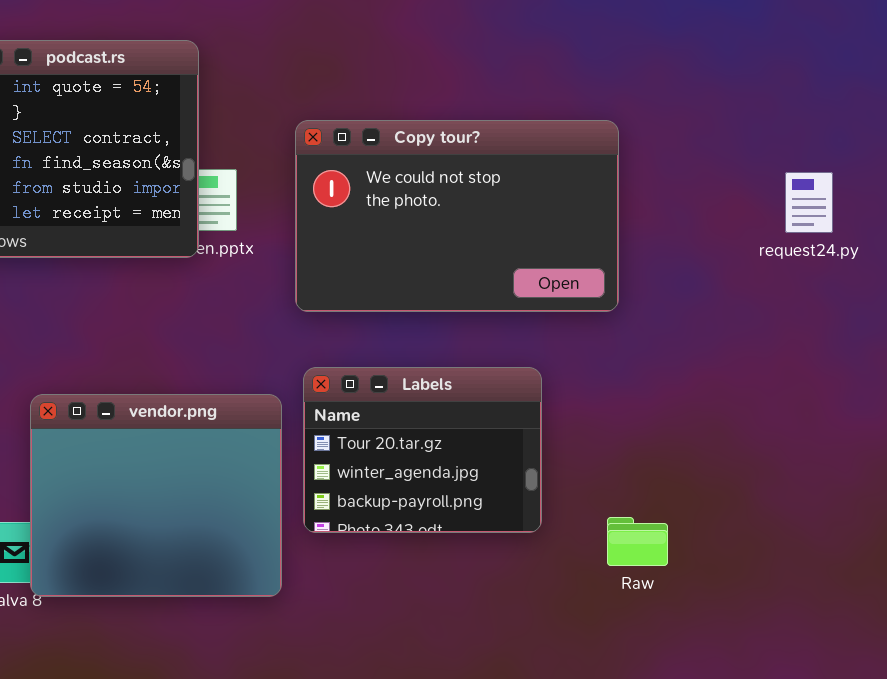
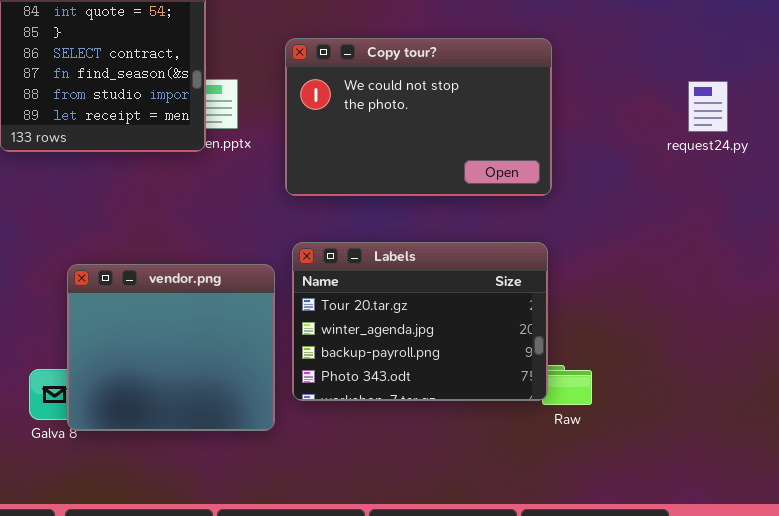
Labels: [303,367,542,533] -> [292,242,548,401], resized

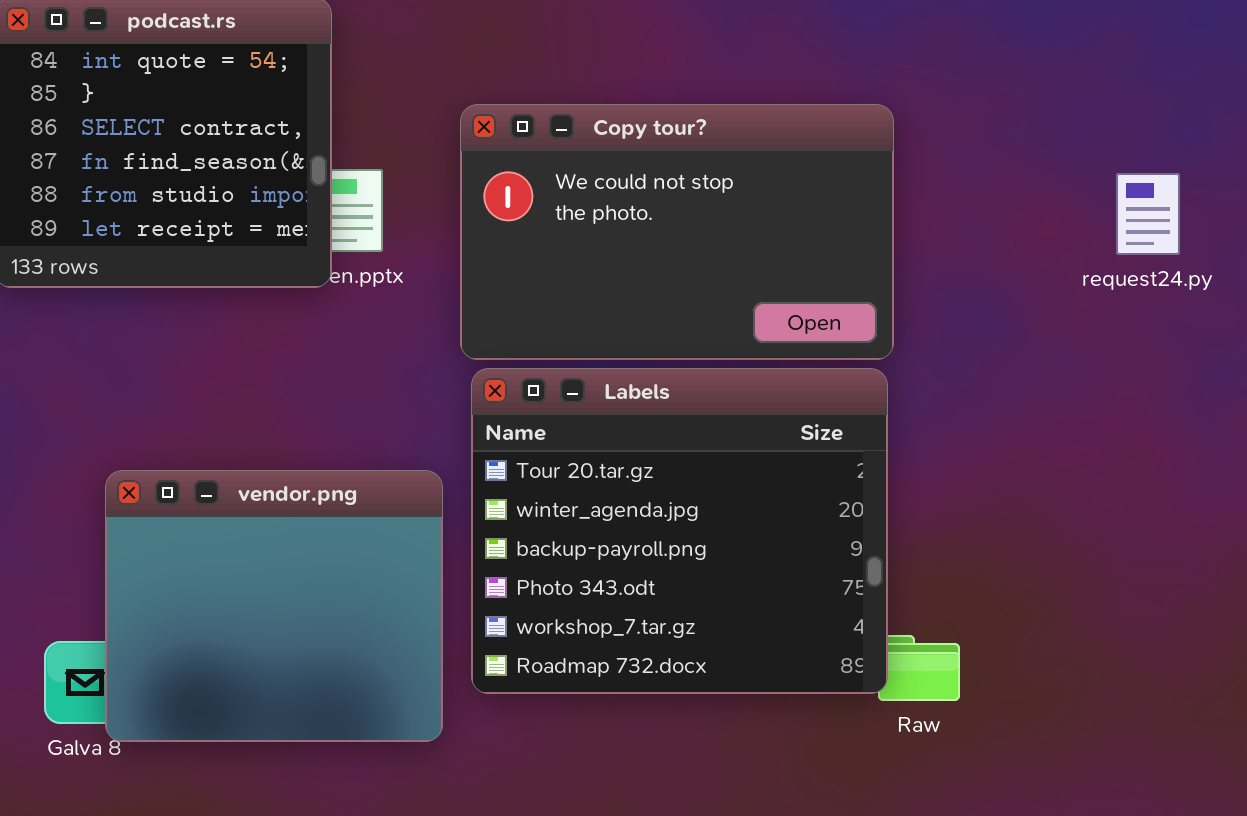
Labels: [292,242,548,401] -> [471,368,888,694], resized

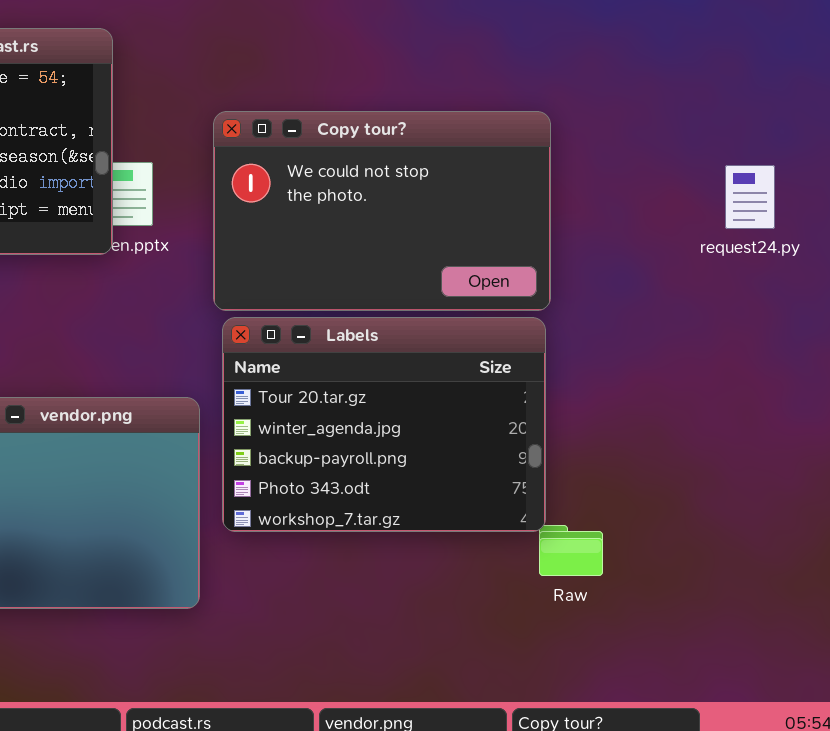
Labels: [471,368,888,694] -> [222,317,546,532], resized

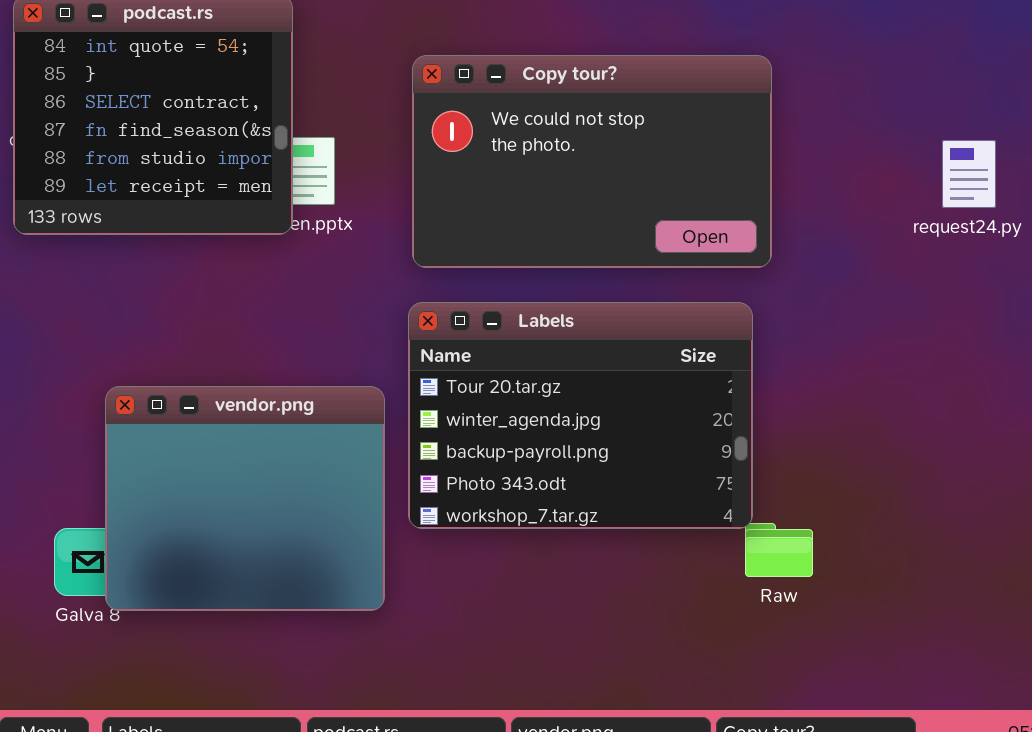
Copy tour?: [213,111,551,311] -> [412,55,772,268], moved

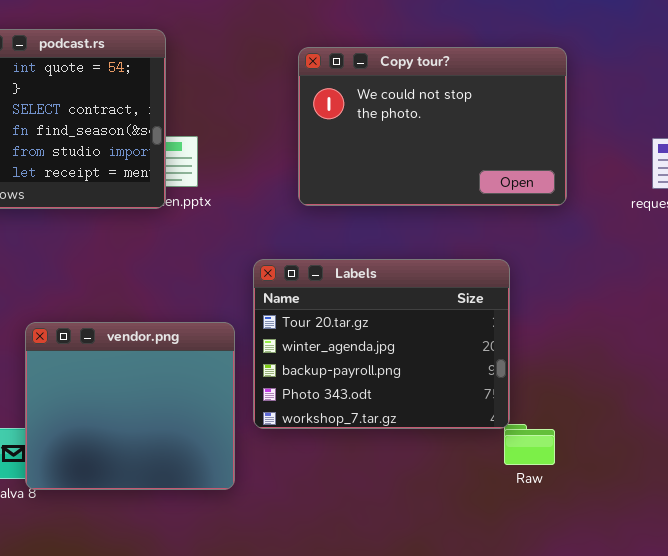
Copy tour?: [412,55,772,268] -> [298,47,567,206], moved

